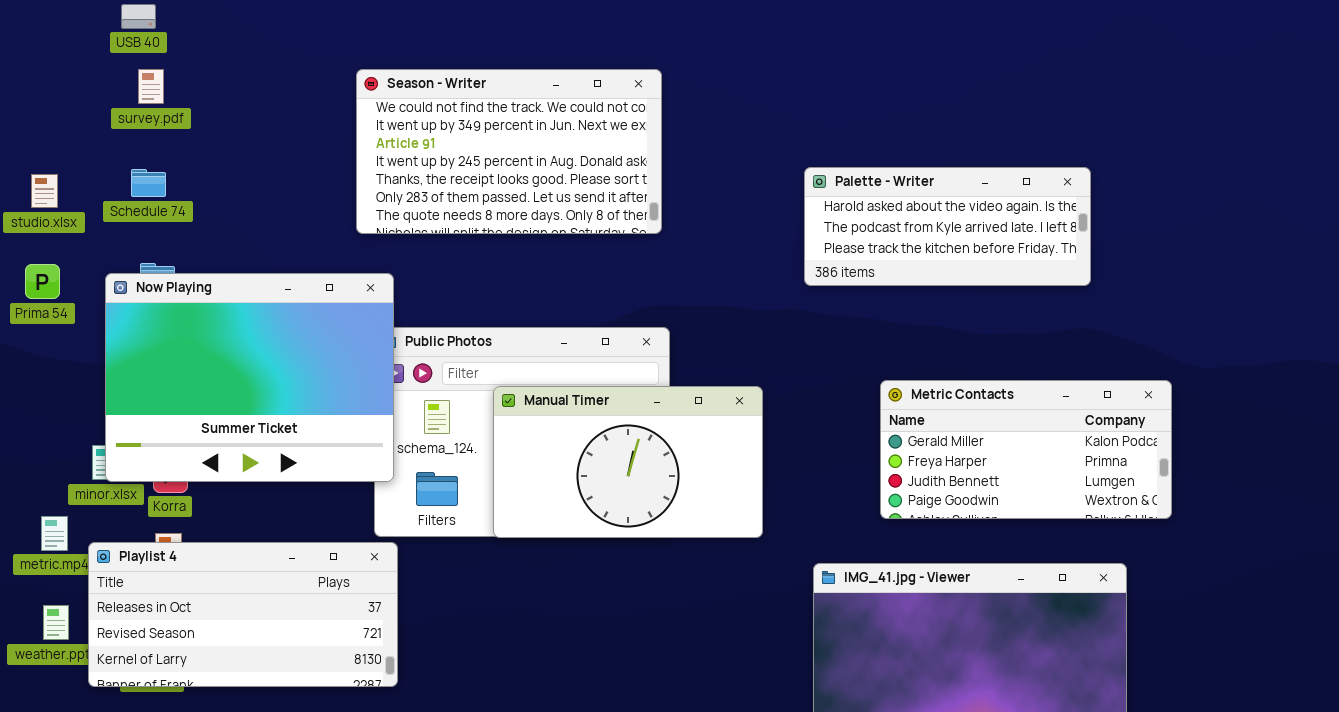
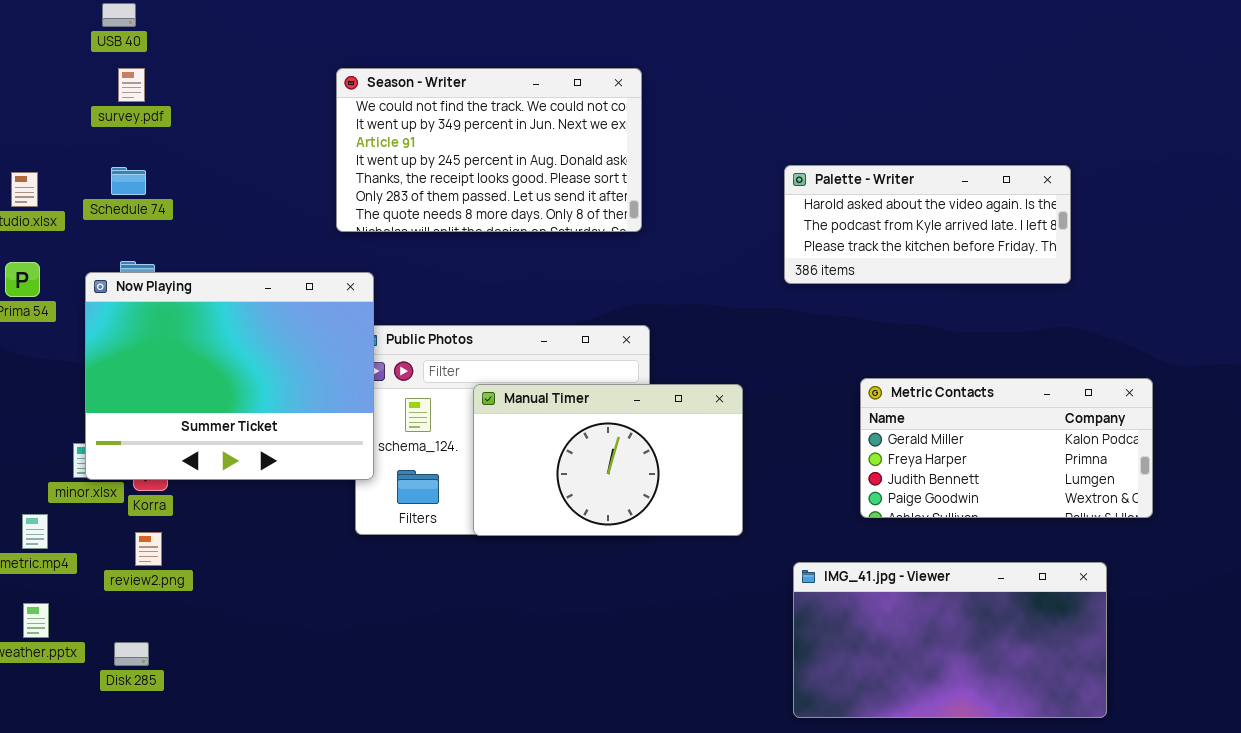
Playlist 4: [88,542,398,687] -> none, closed

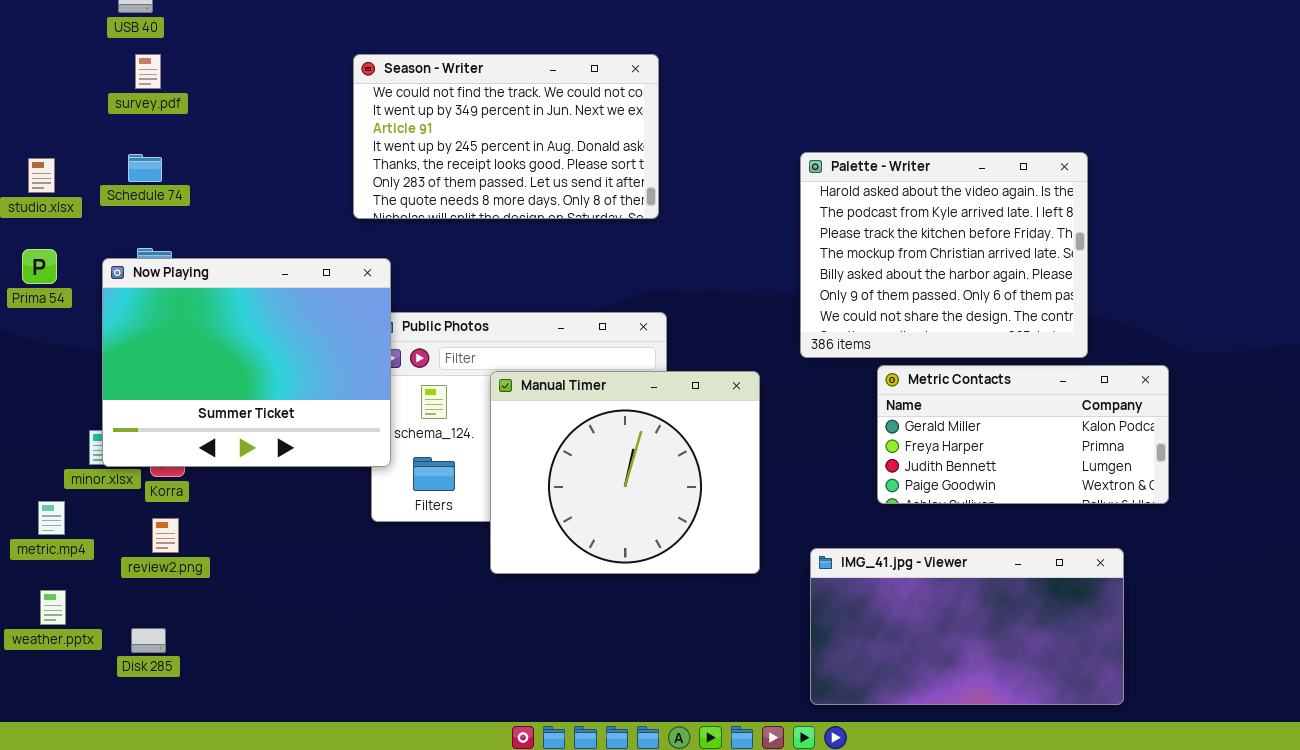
Palette - Writer: [784,165,1071,284] -> [800,152,1088,358], resized
Manual Timer: [473,384,743,536] -> [490,371,760,574], resized

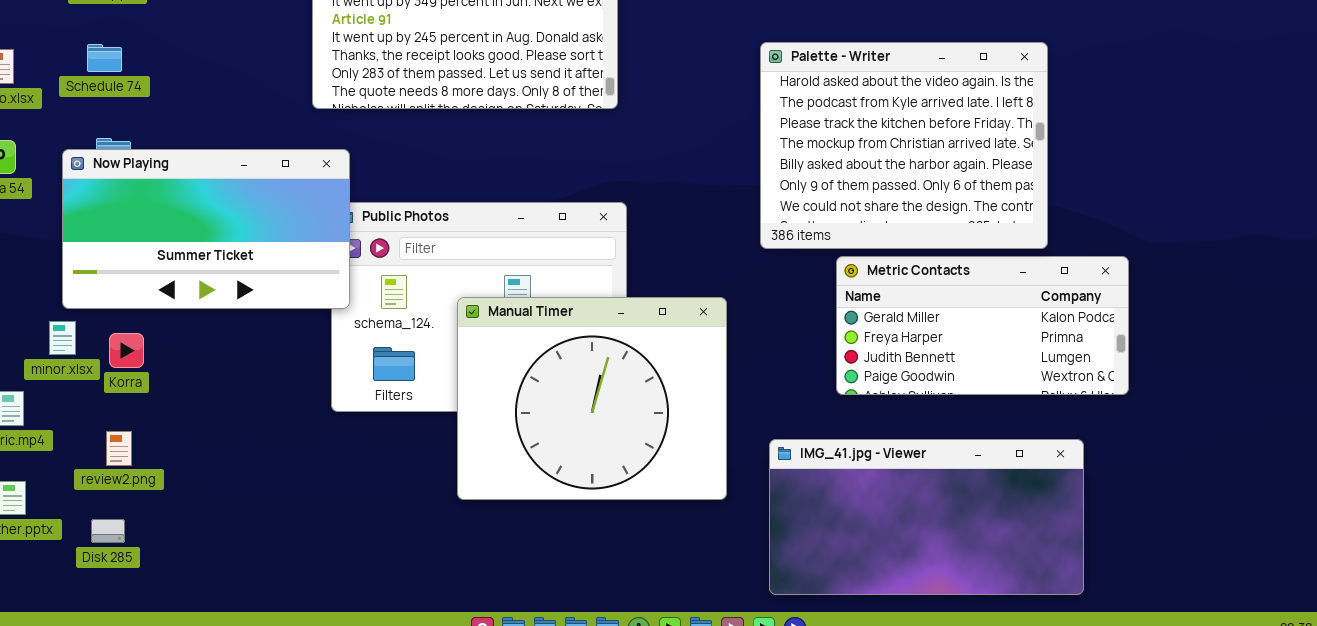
Now Playing: [102,258,391,467] -> [62,149,350,309], resized
Manual Timer: [490,371,760,574] -> [457,297,727,500], moved
review2.png: [152,518,179,553] -> [106,431,132,466], moved

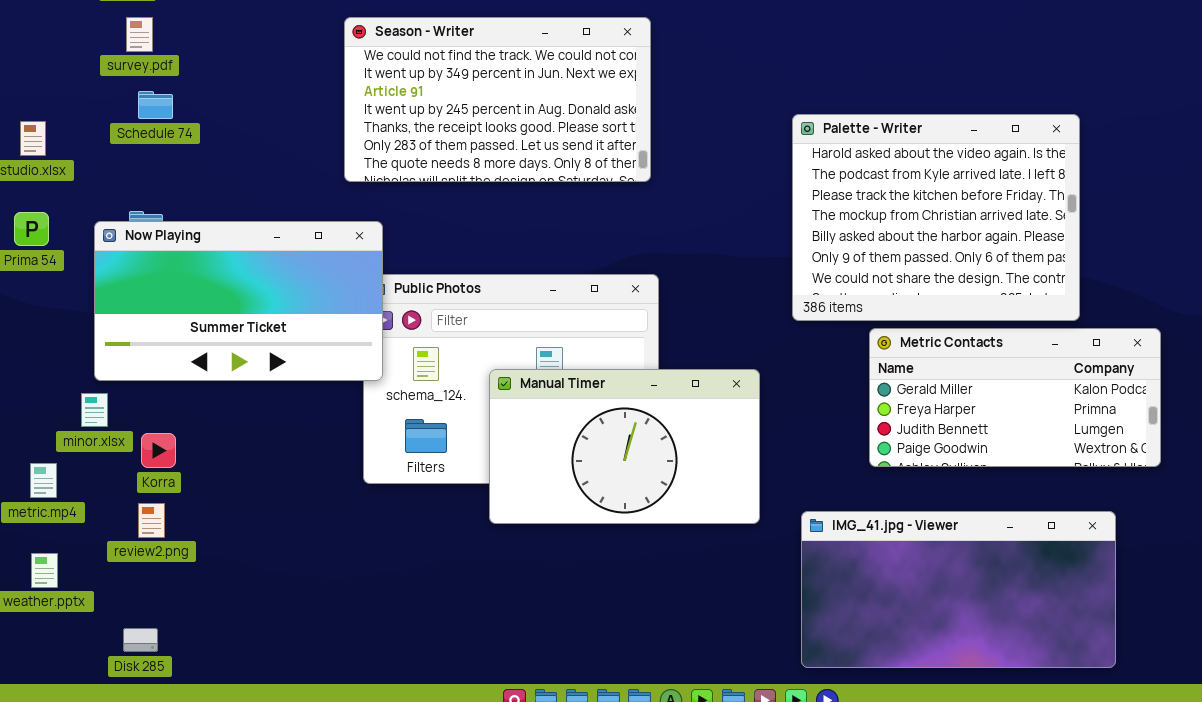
Schedule 74: [87,44,122,72] -> [138,91,173,119], moved
Manual Timer: [457,297,727,500] -> [489,369,760,524], resized
Korra: [109,333,144,368] -> [141,433,176,468], moved
Disk 285: [91,519,125,543] -> [123,628,158,652], moved

